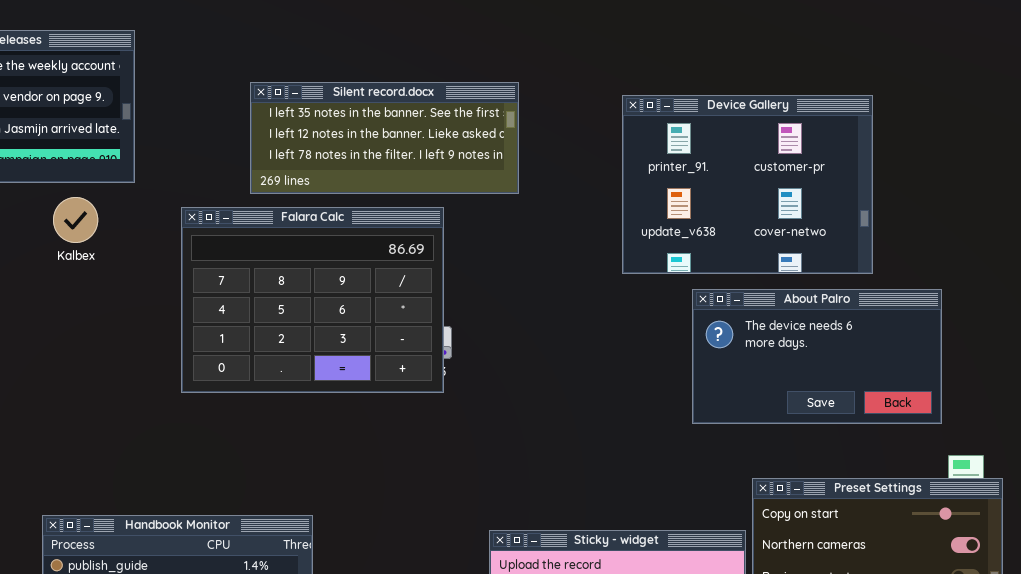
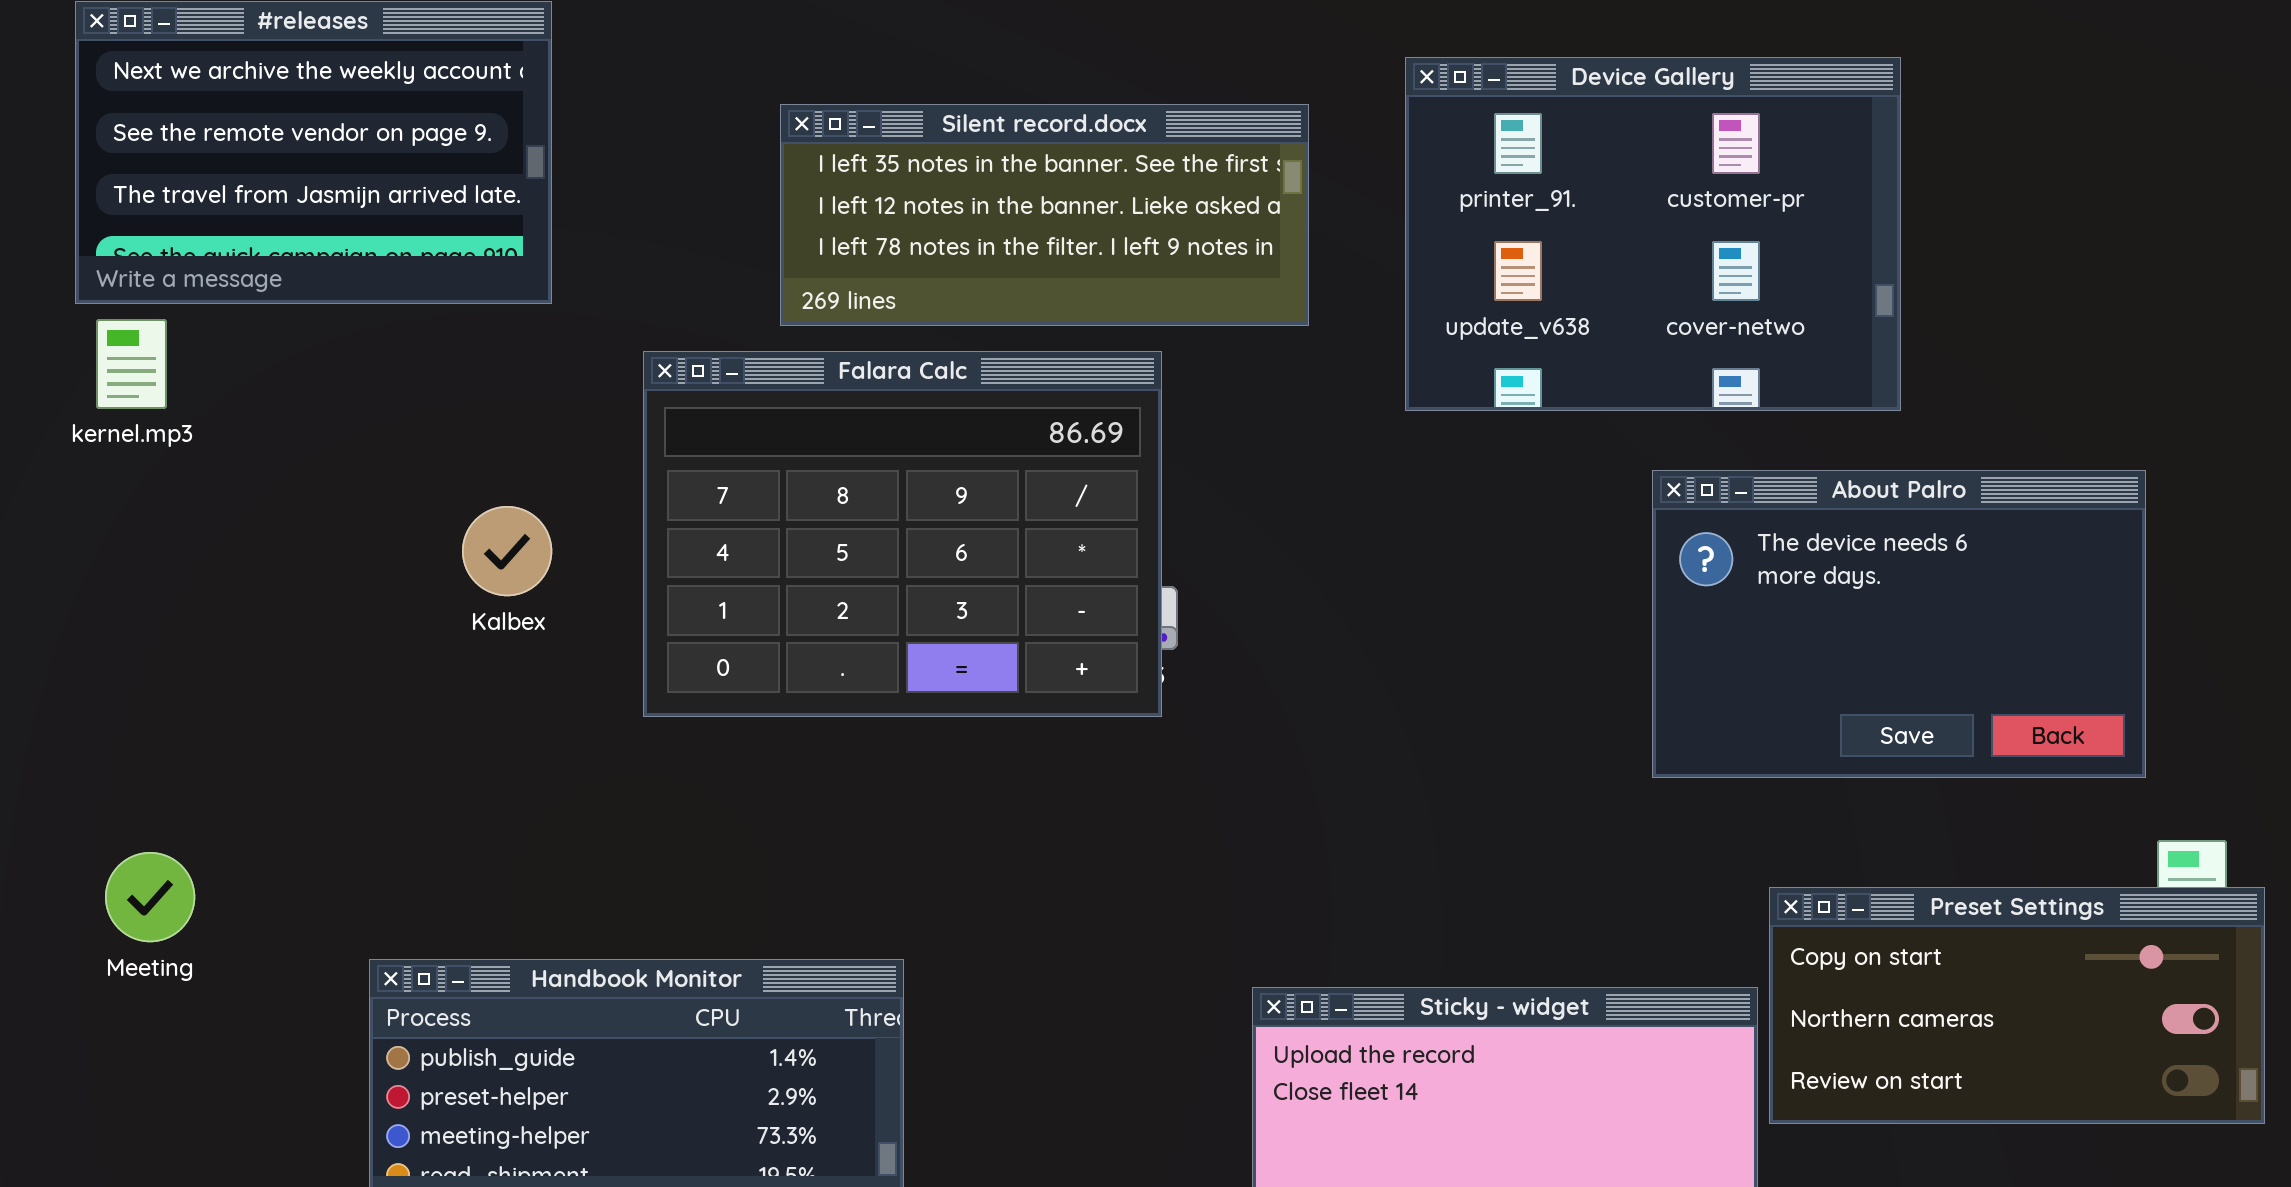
Device Gallery: [622,95,873,274] -> [1405,57,1901,411], moved
Kalbex: [53,197,98,243] -> [462,506,552,596], moved
About Palro: [692,289,942,424] -> [1652,470,2146,778], resized

